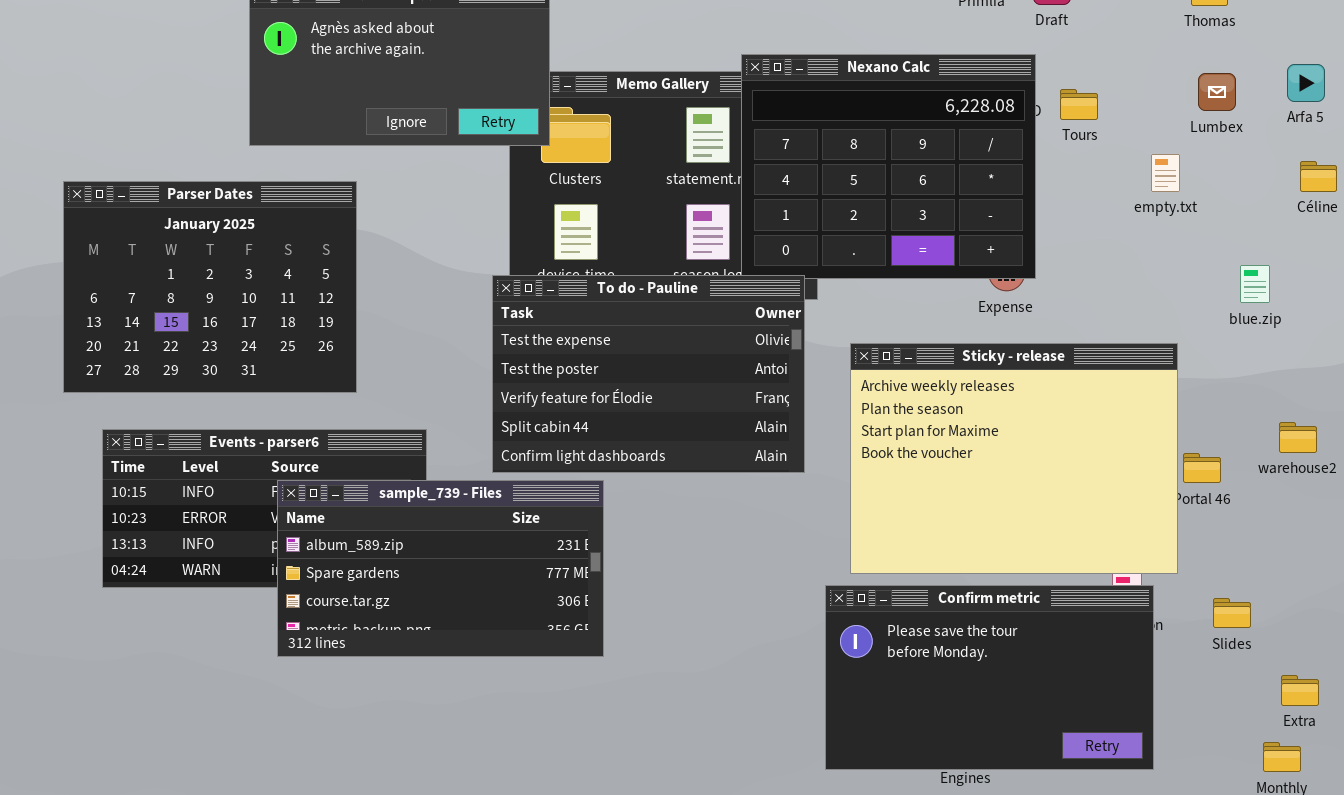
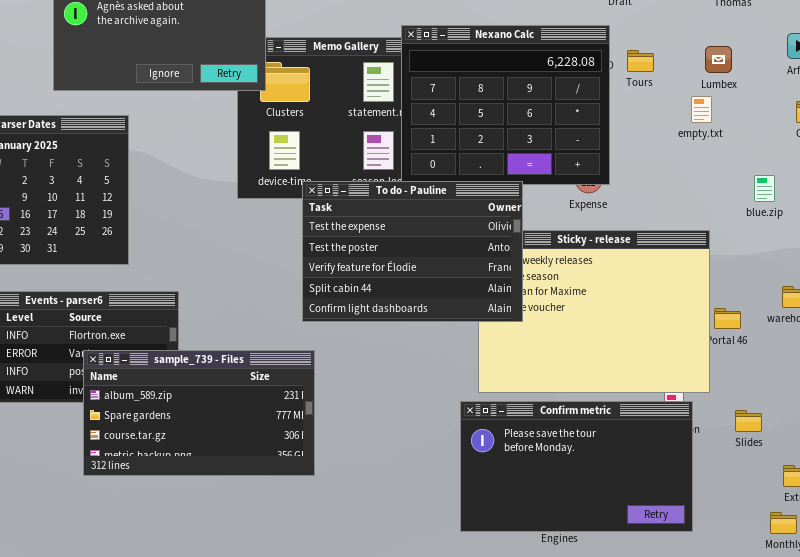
Lumbex: [1198,73,1236,111] -> [705,46,732,73], moved
To do - Pauline: [492,275,805,473] -> [302,181,523,322], moved
sample_739 - Files: [277,480,604,657] -> [83,350,315,476], moved

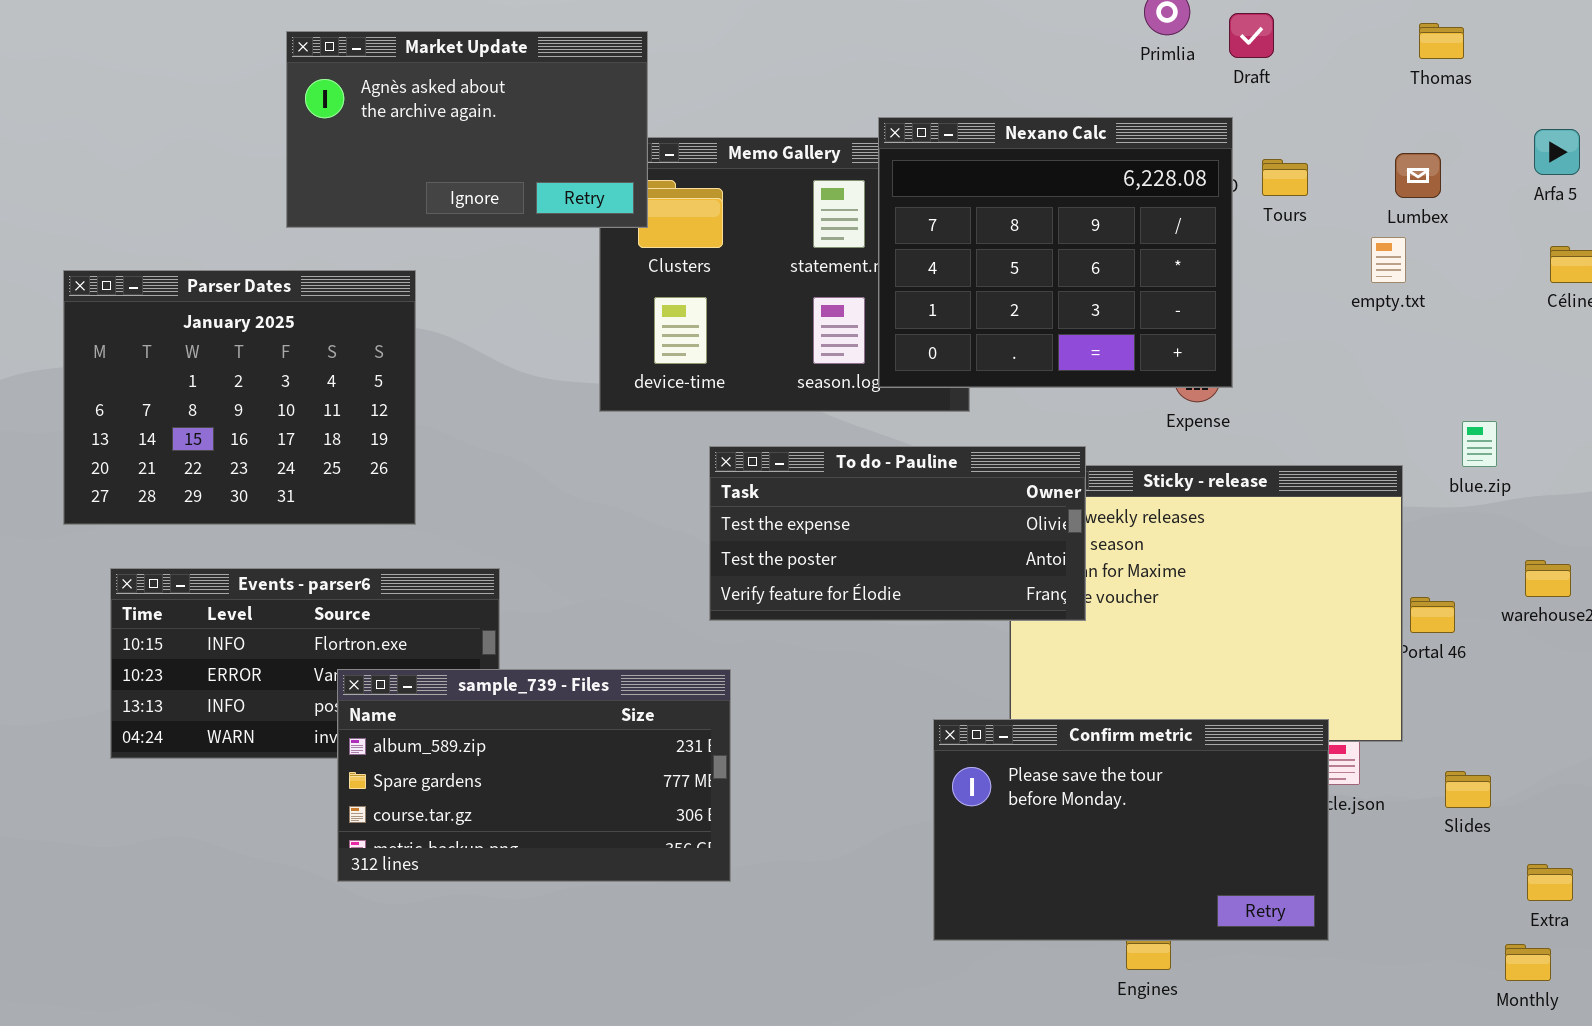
blue.zip: [754,175,775,202] -> [1462,421,1497,467], moved
To do - Pauline: [302,181,523,322] -> [709,446,1086,621], resized
Confirm metric: [460,401,693,532] -> [933,719,1329,941], moved

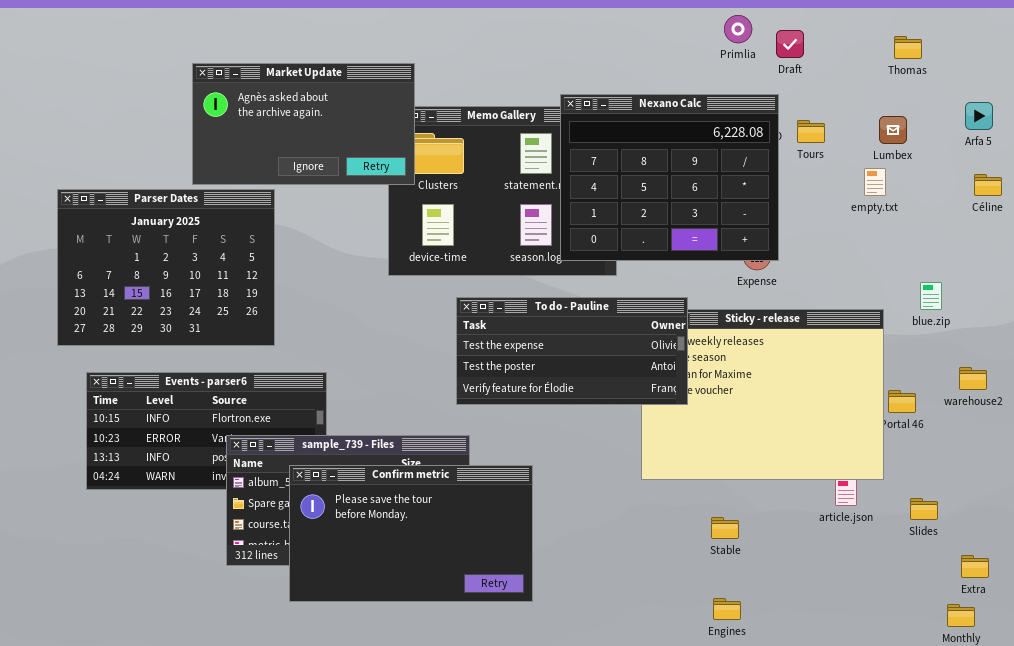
Market Update: [286,31,648,228] -> [192,63,415,185], moved
Confirm metric: [933,719,1329,941] -> [289,465,533,602], moved

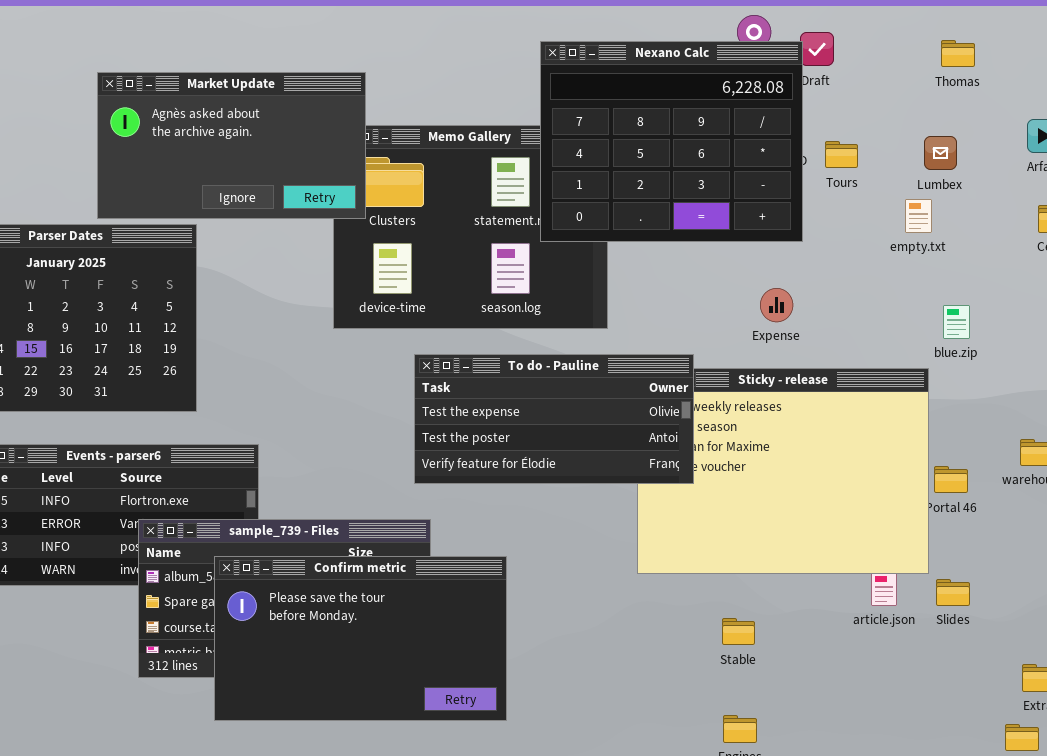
Nexano Calc: [560,94,779,261] -> [540,41,803,242], moved
blue.zip: [920,282,942,310] -> [943,305,970,339], moved
Slides: [910,498,938,520] -> [936,579,970,606], moved

